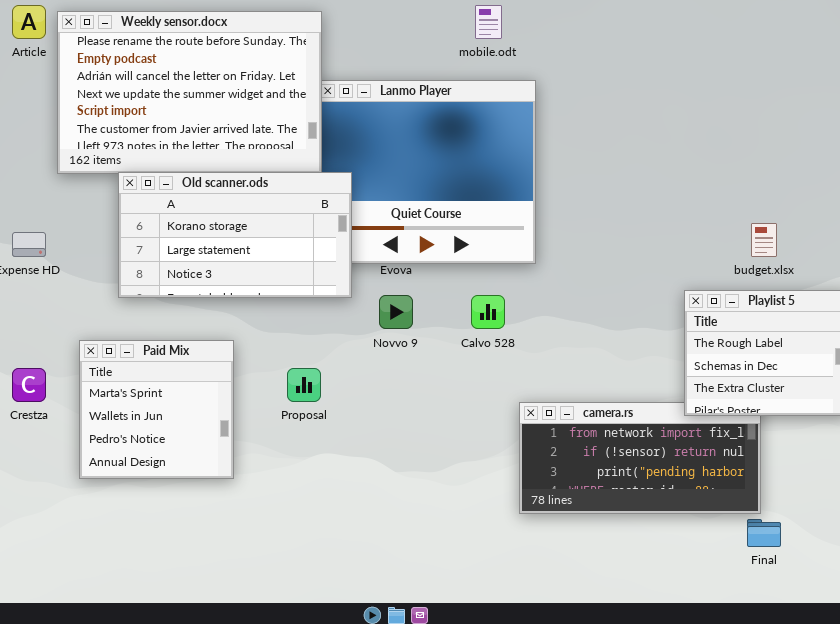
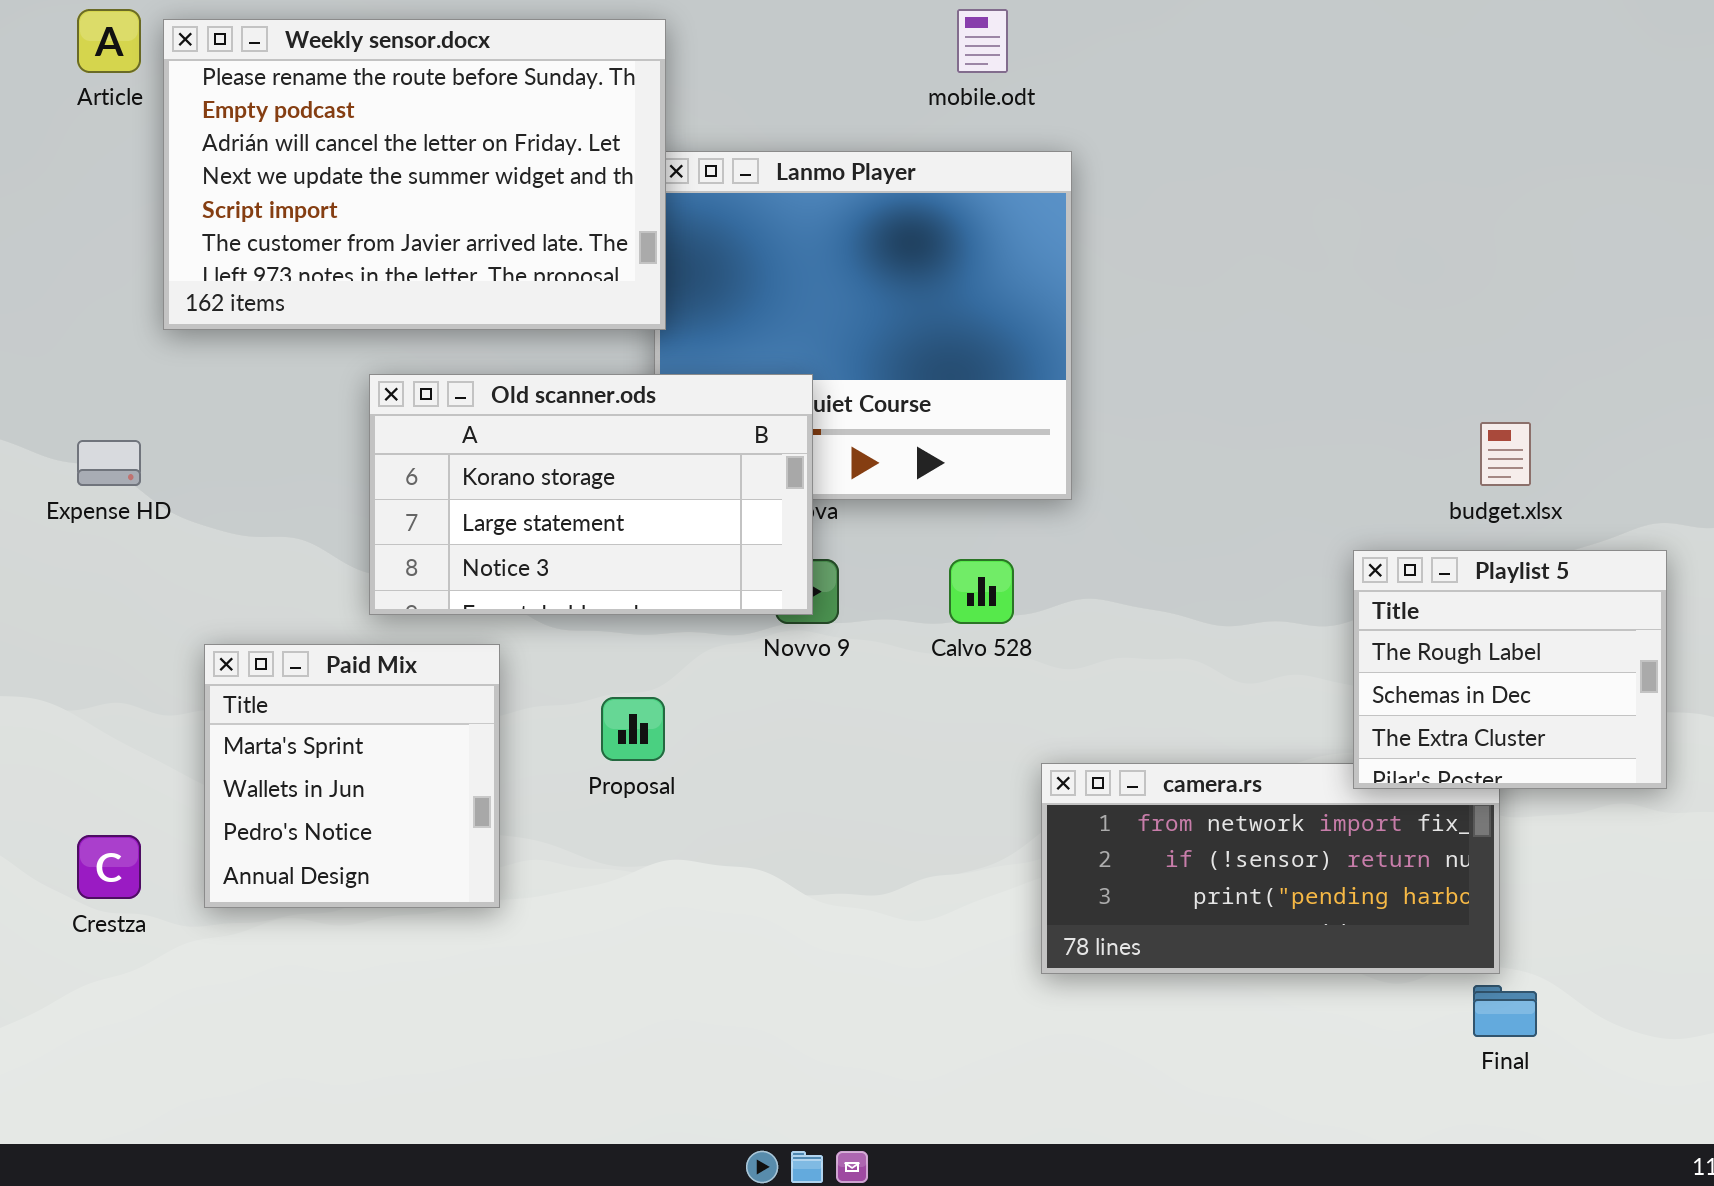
Old scanner.ods: [118,172,352,298] -> [369,374,813,615], moved
Crestza: [12,368,46,402] -> [77,835,141,899], moved

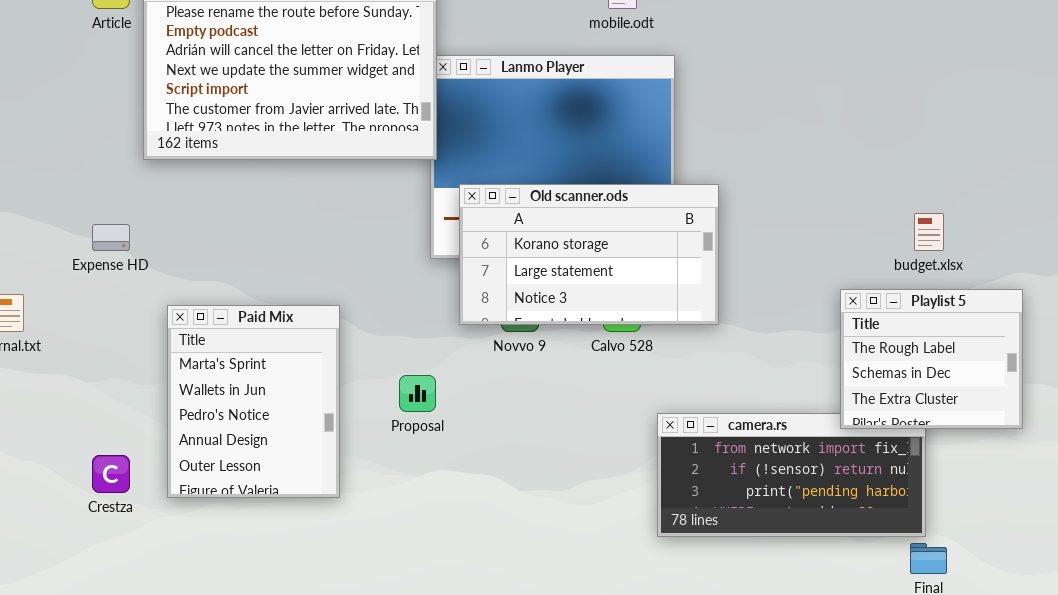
Old scanner.ods: [369,374,813,615] -> [459,184,719,325], moved
Paid Mix: [204,644,500,908] -> [167,305,340,498], resized

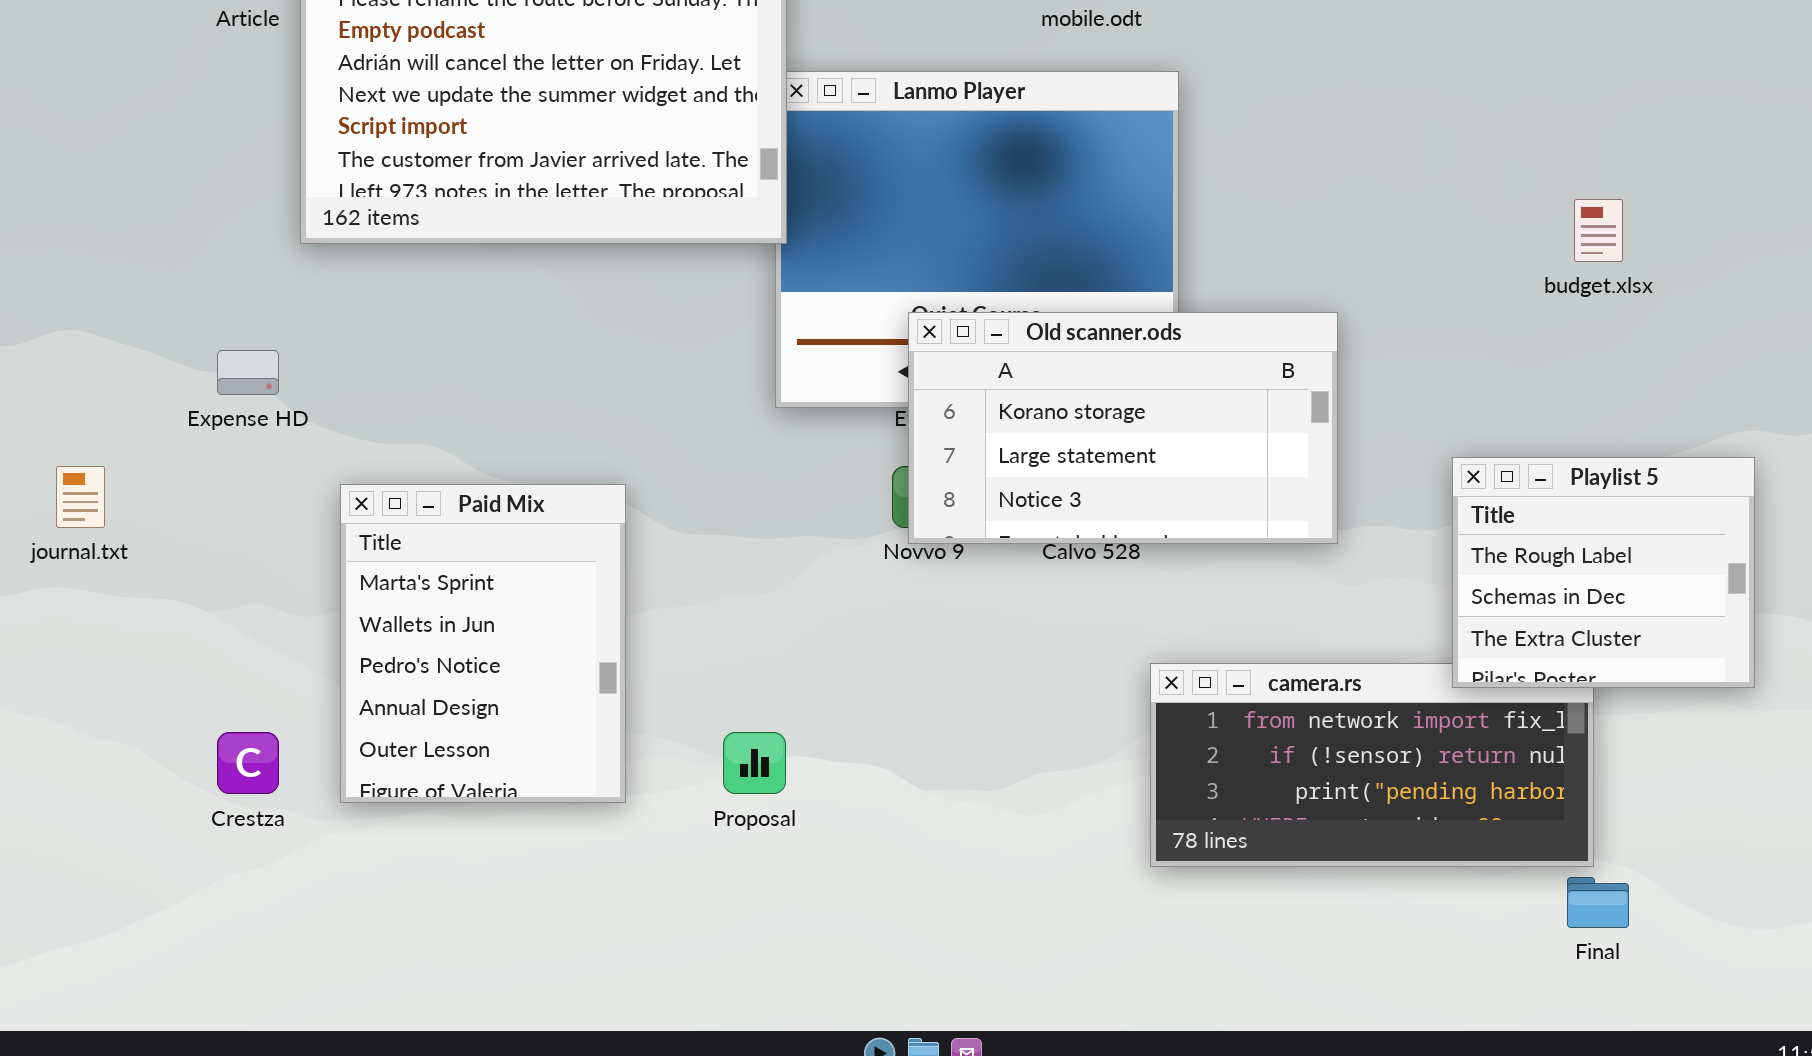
Old scanner.ods: [459,184,719,325] -> [908,312,1338,544], moved
budget.xlsx: [914,213,944,251] -> [1574,199,1623,262], moved
Proposal: [399,375,436,412] -> [723,732,786,794], moved

